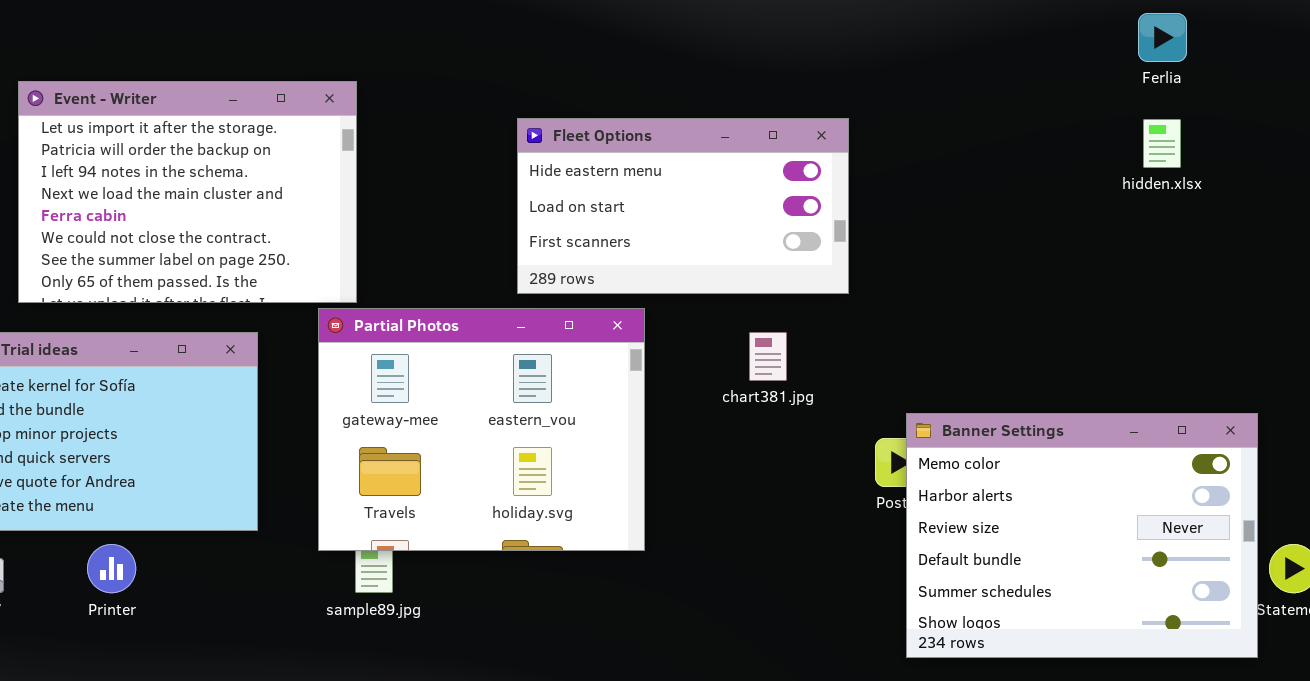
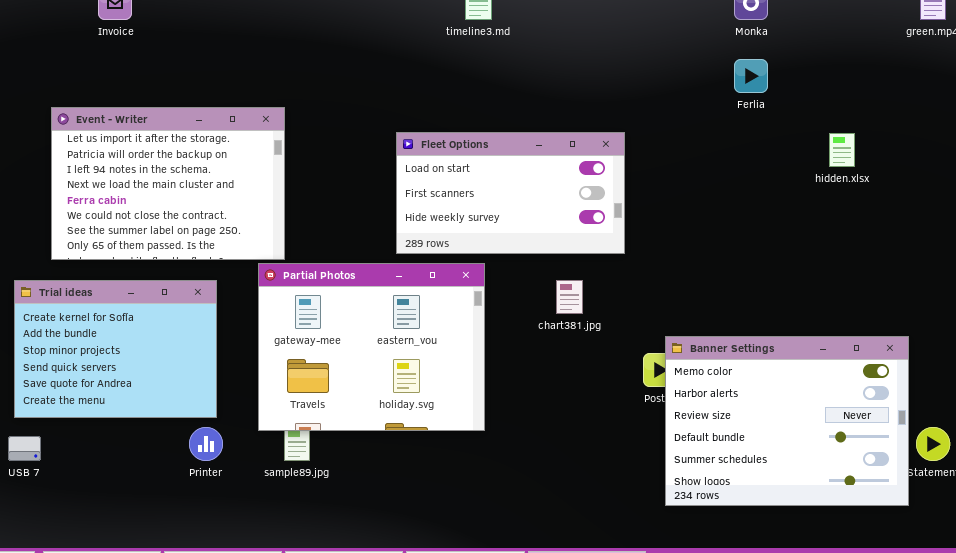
Ferlia: [1138,13,1187,62] -> [734,59,768,93], moved
Fleet Options: [517,118,849,294] -> [396,132,625,254], scrolled down 1 row
Printer: [87,544,136,593] -> [189,427,223,461], moved

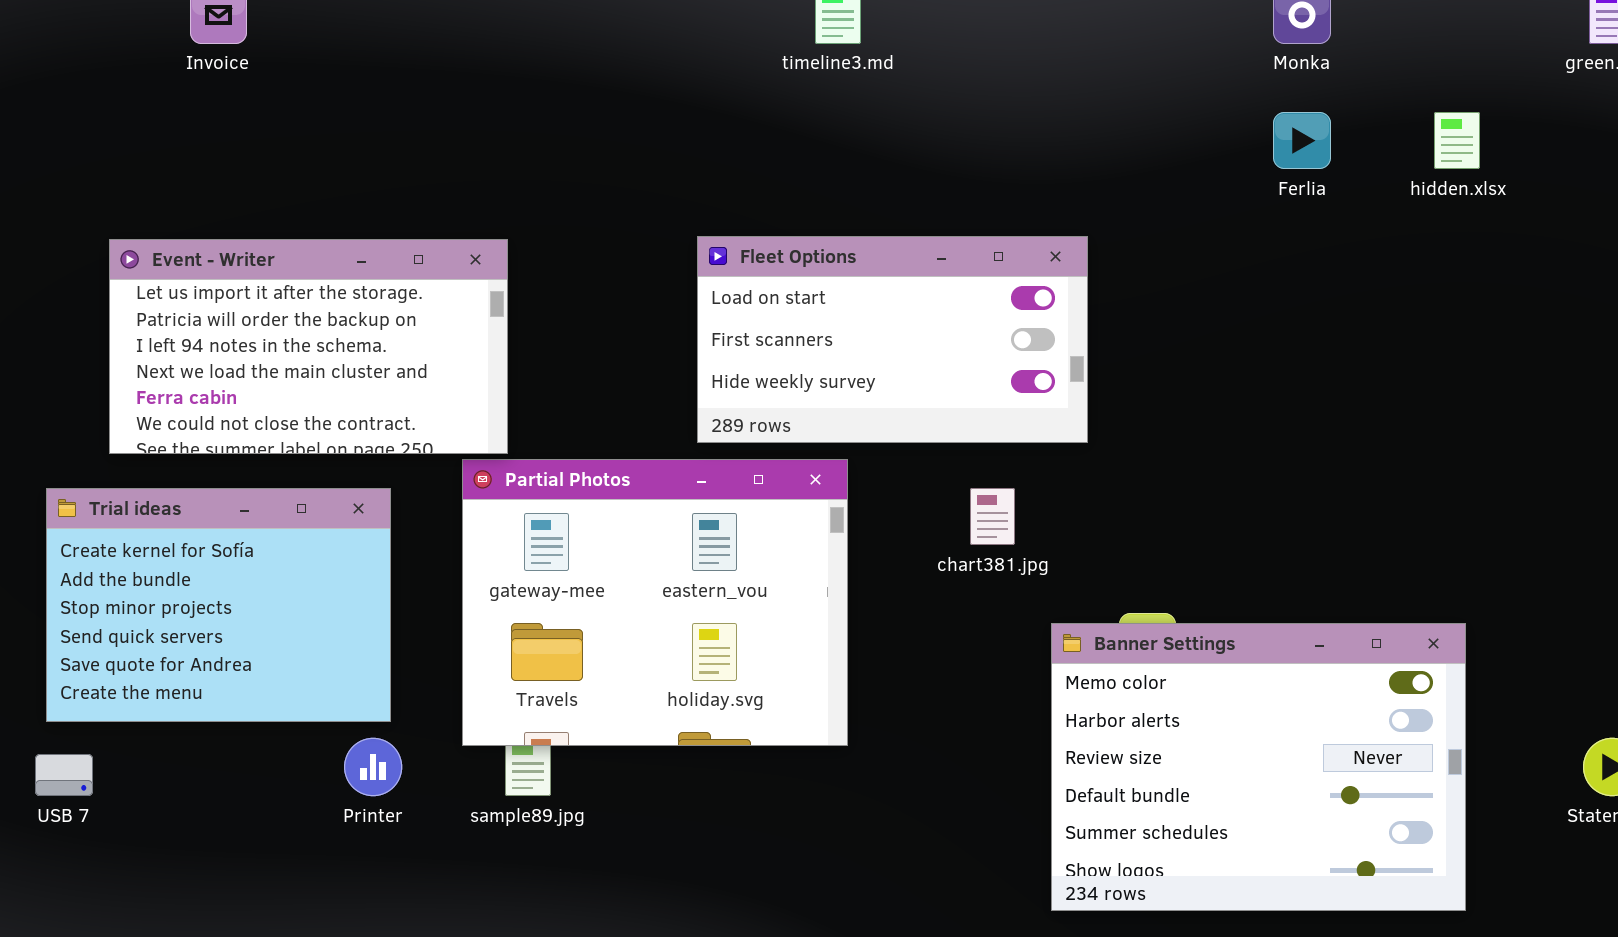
Event - Writer: [51,107,285,260] -> [109,239,508,454], resized
hidden.xlsx: [829,133,855,167] -> [1434,112,1480,169], moved
Banner Settings: [665,336,909,506] -> [1051,623,1466,911], moved

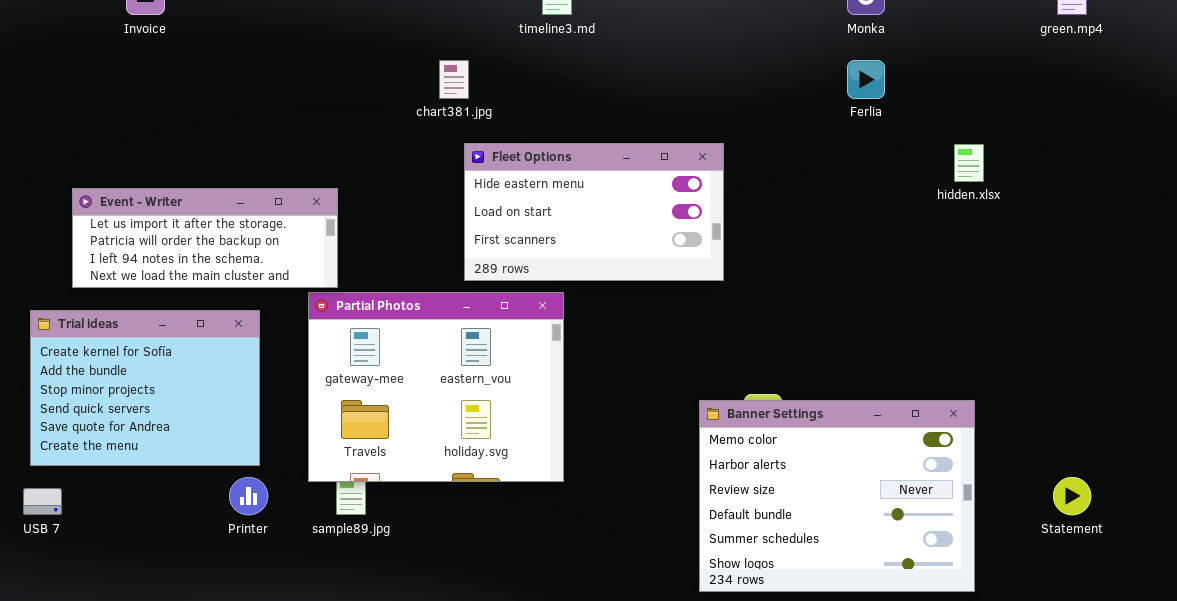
hidden.xlsx: [1434,112,1480,169] -> [954,144,984,182], moved
Fleet Options: [697,236,1088,443] -> [464,143,724,281], scrolled up 1 row
Event - Writer: [109,239,508,454] -> [72,188,338,288], resized
chart381.jpg: [970,488,1015,545] -> [439,60,469,99], moved

